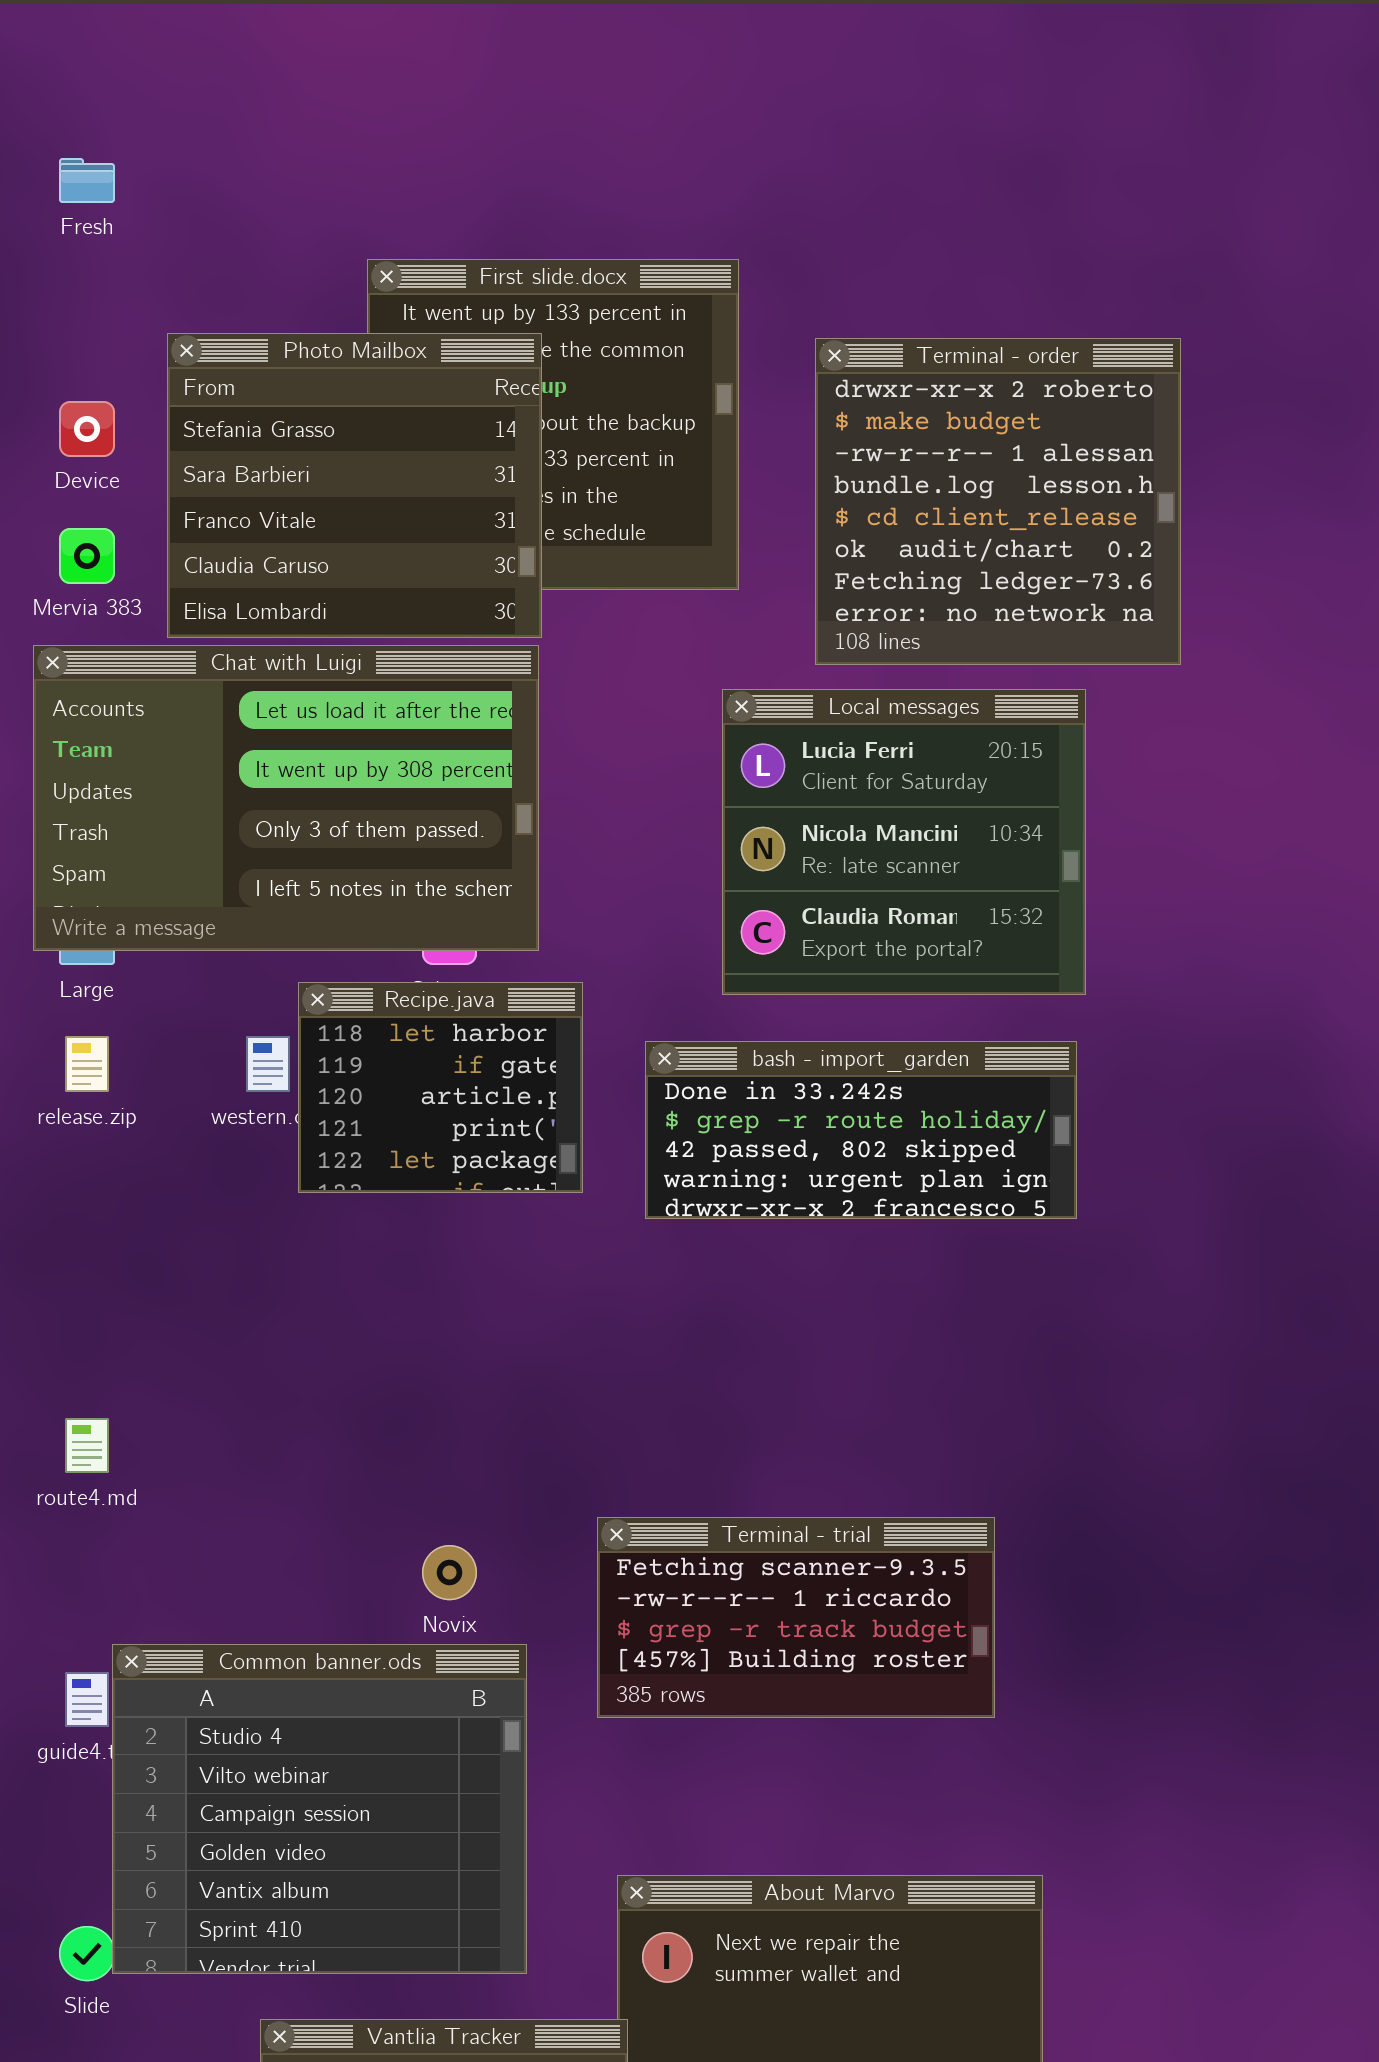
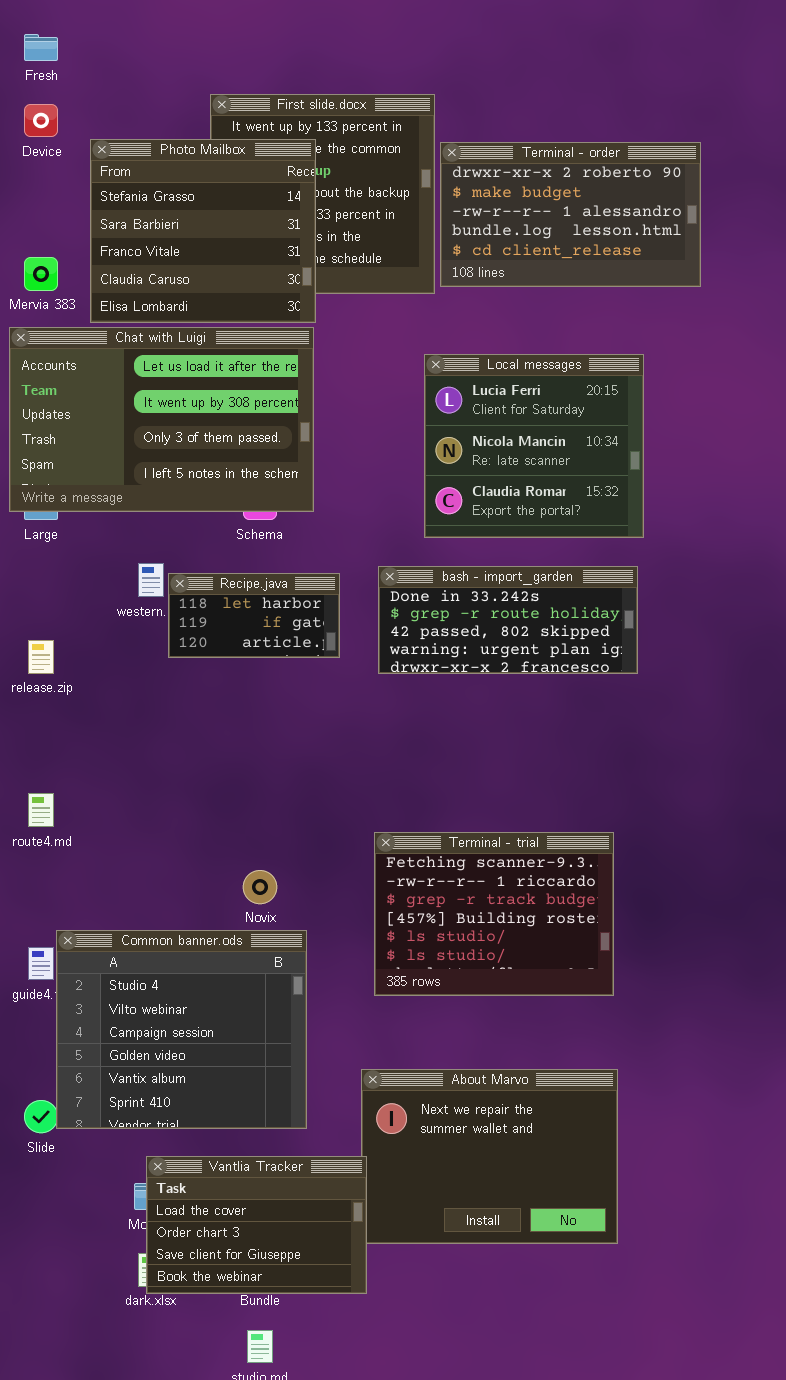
Terminal - order: [815,338,1181,665] -> [440,142,701,287], resized
Device: [59,401,115,457] -> [24,104,58,137], moved
Recipe.java: [298,982,583,1193] -> [168,573,340,658], resized
release.zip: [65,1036,109,1092] -> [28,640,54,674], moved
Terminal - trial: [597,1517,995,1718] -> [374,832,614,996], moved, resized

